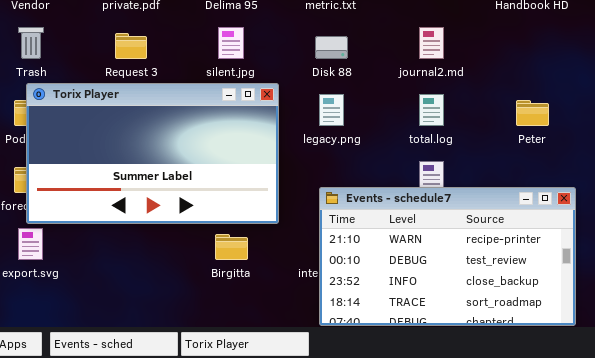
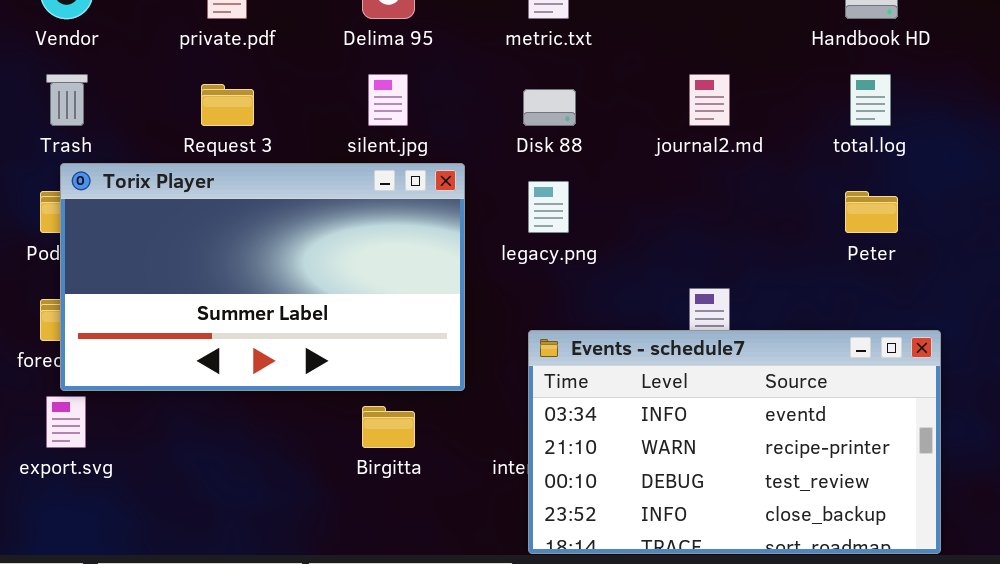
total.log: [419,94,444,126] -> [850,74,891,126], moved
Events - schedule7: [319,187,576,326] -> [528,330,941,554], scrolled up 1 row

